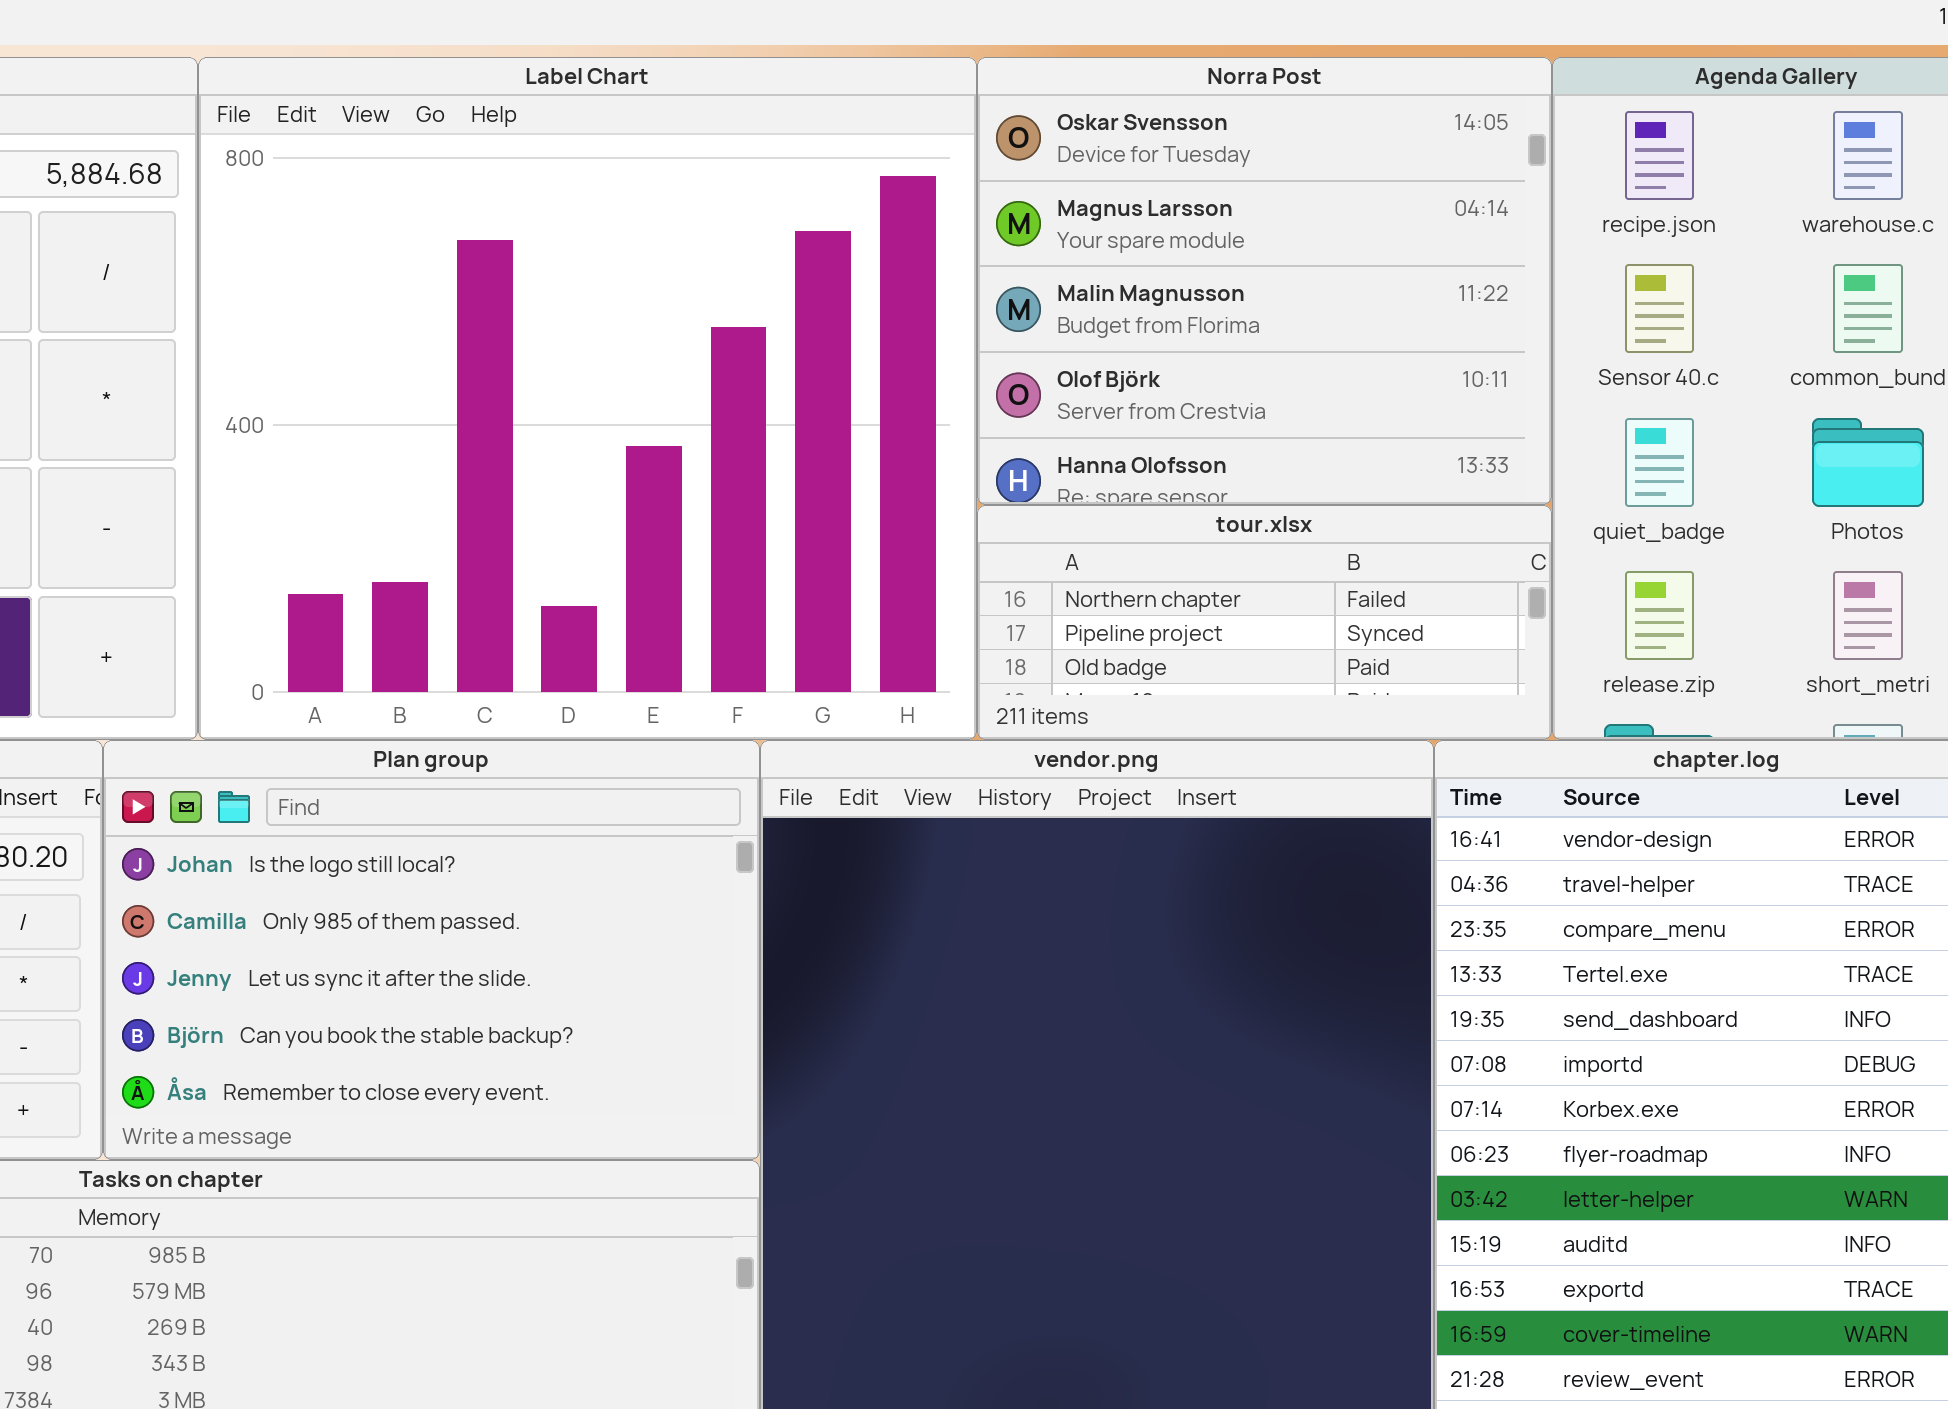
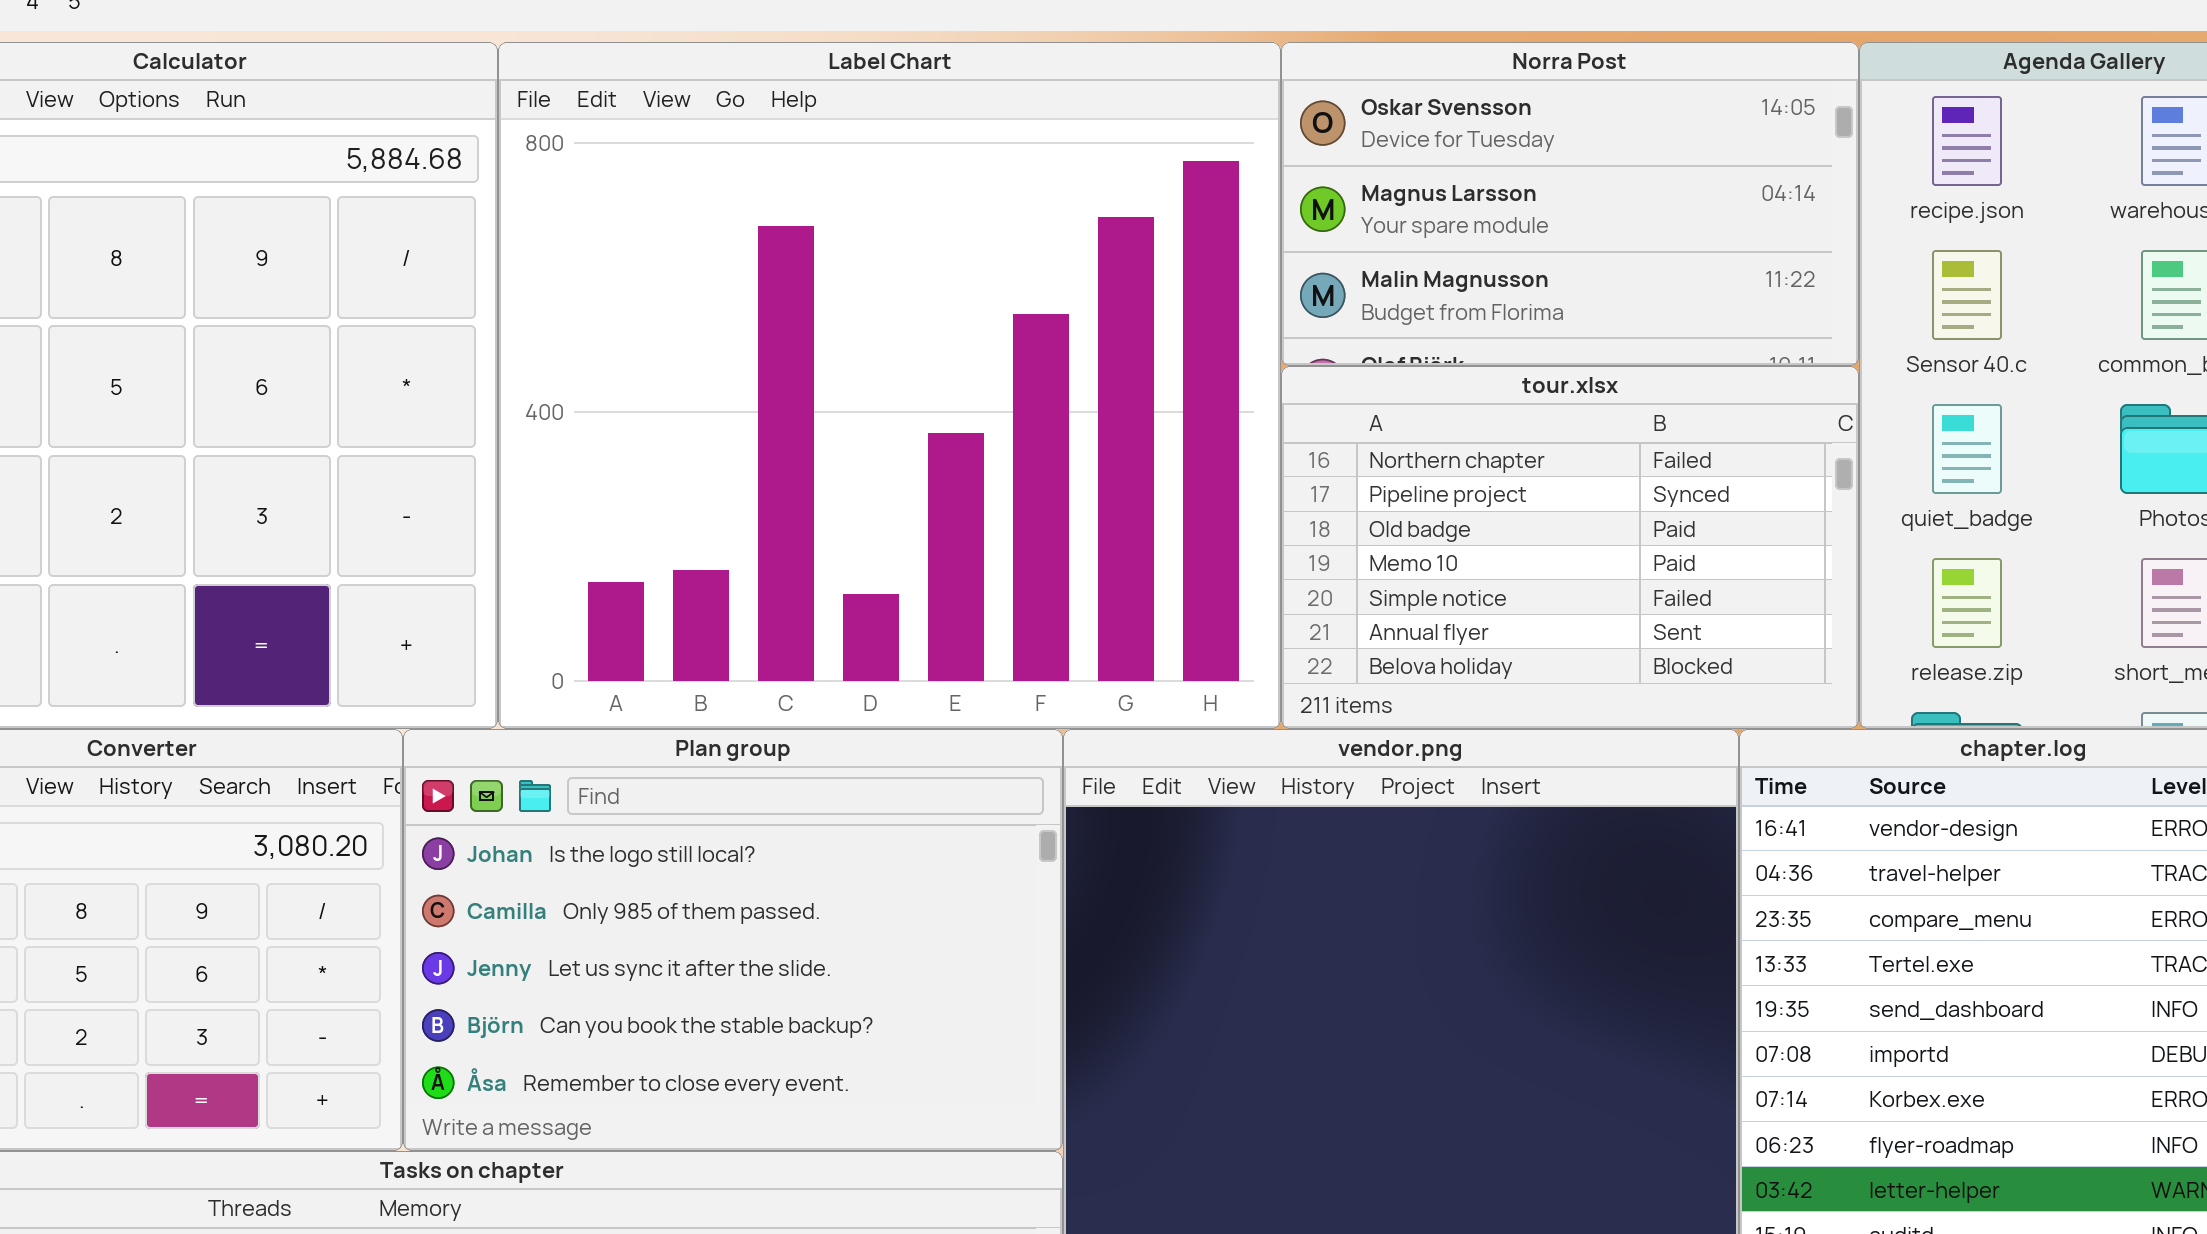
Norra Post: [977,57,1552,505] -> [1281,42,1859,366], resized
tour.xlsx: [977,505,1552,740] -> [1281,366,1859,729], resized

